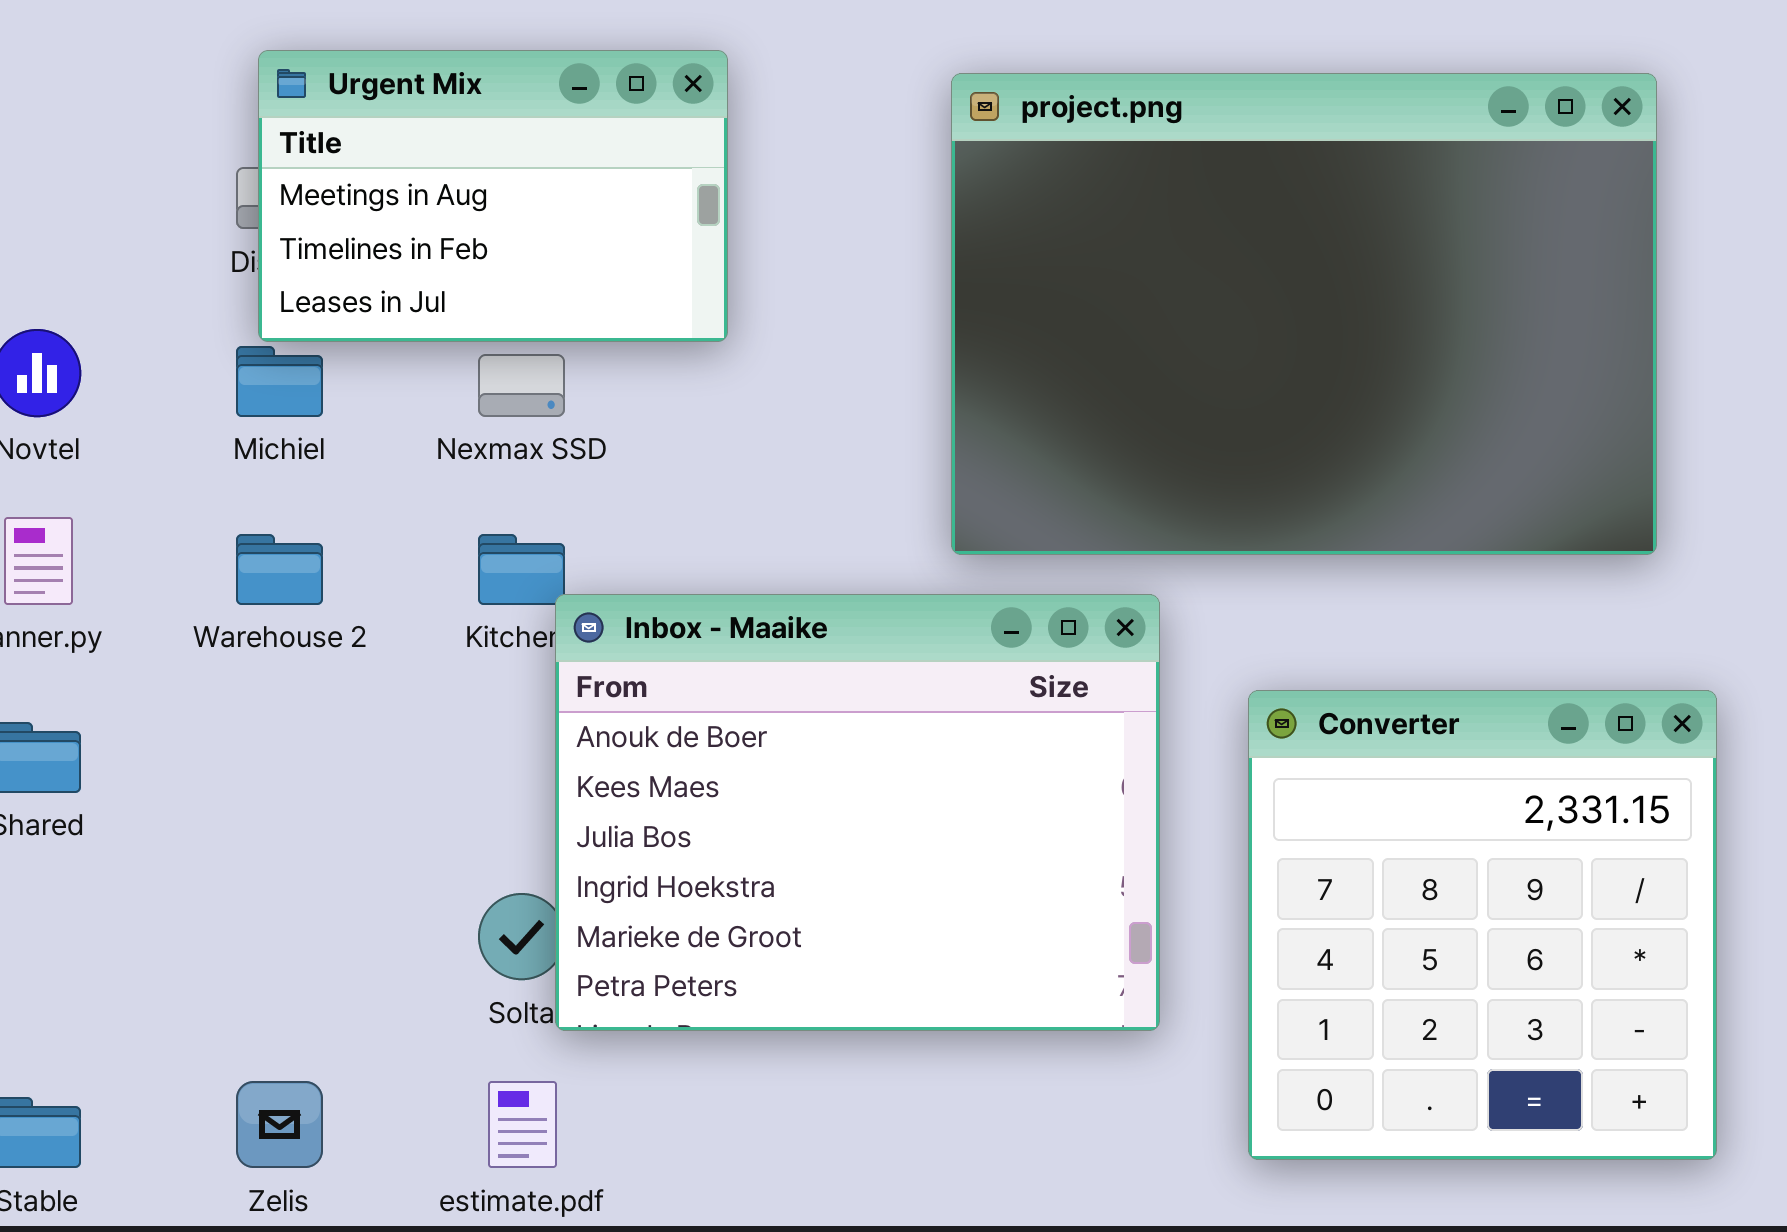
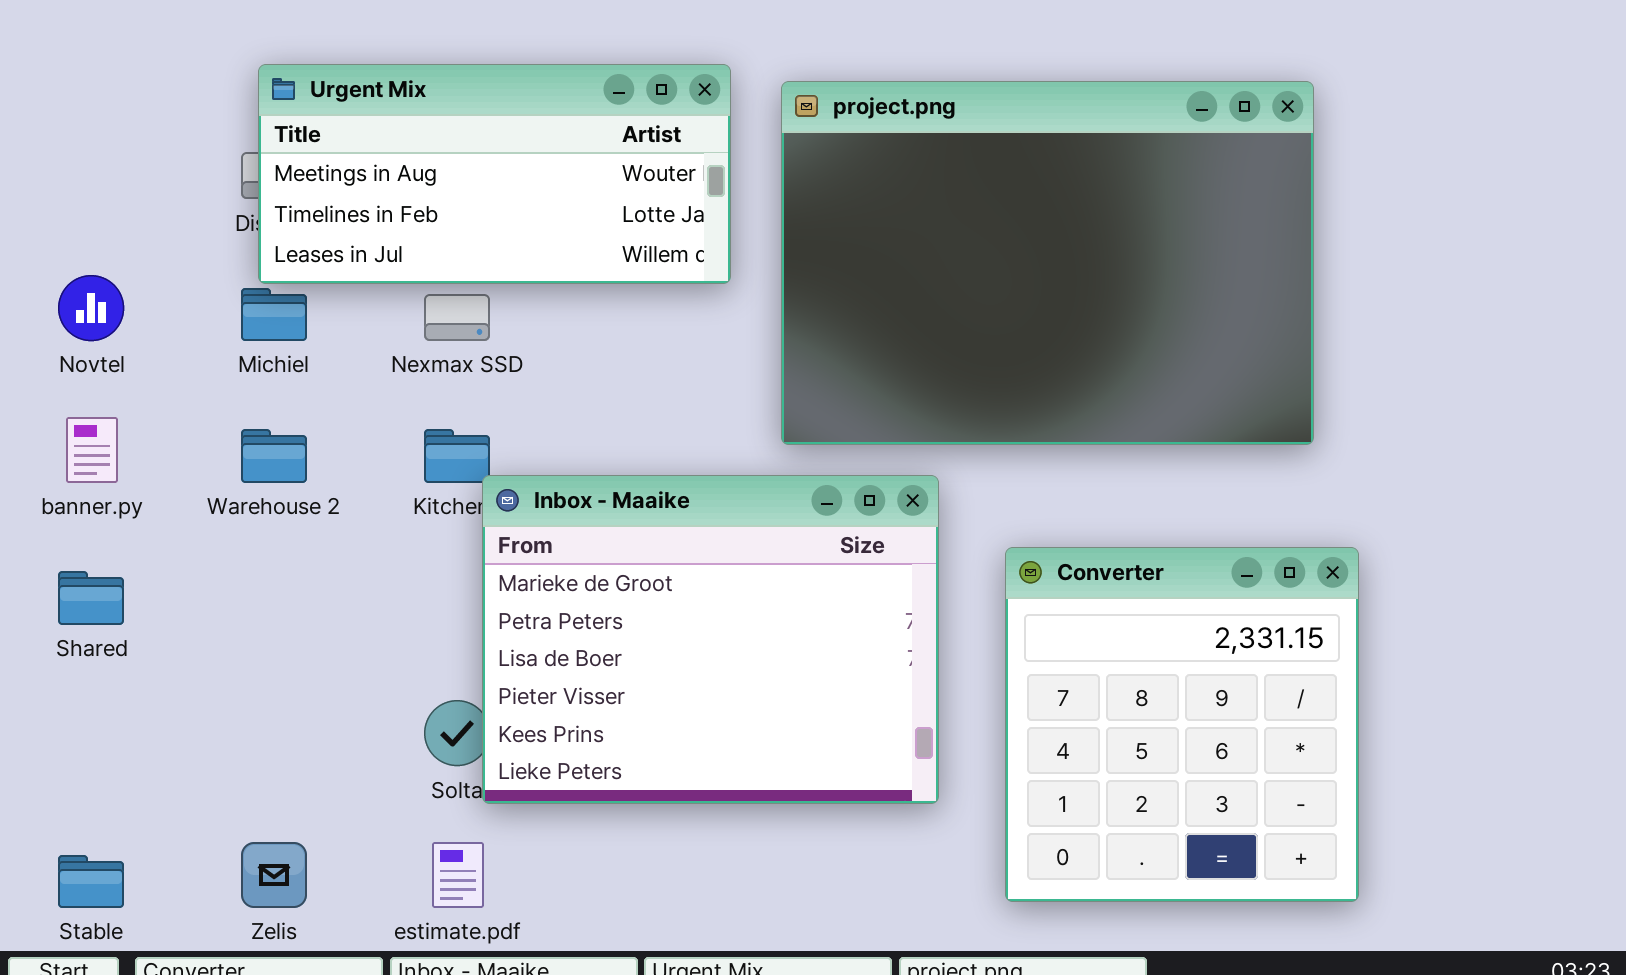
Urgent Mix: [258,50,728,342] -> [258,64,731,284], resized
Inbox - Maaike: [555,594,1160,1031] -> [482,475,939,804], scrolled down 4 rows

